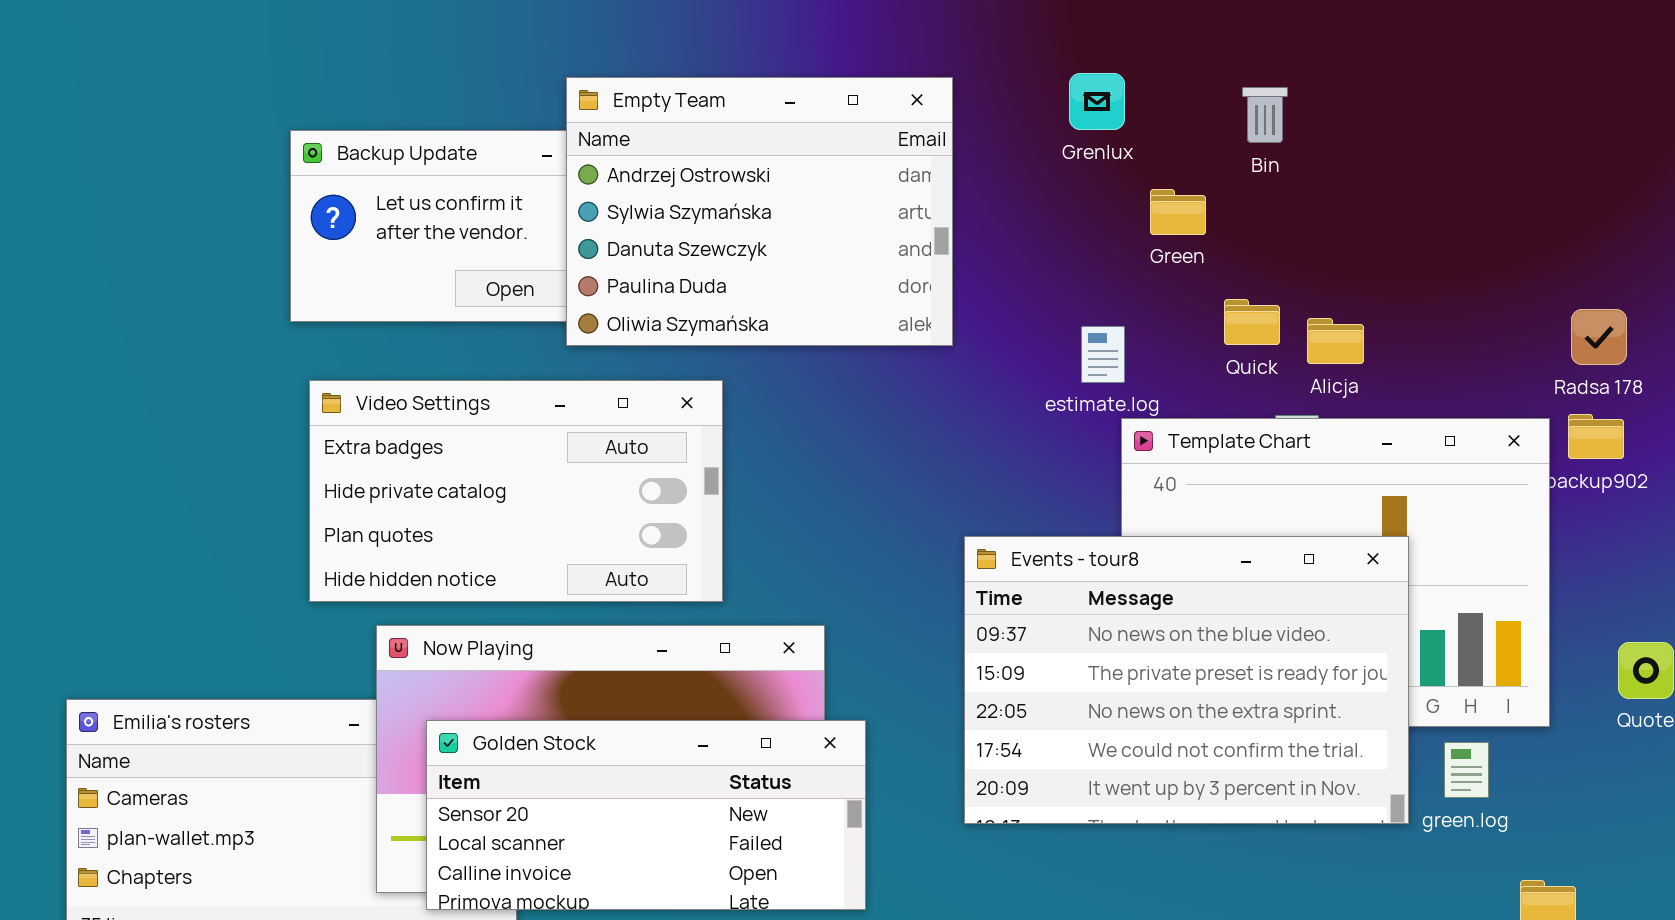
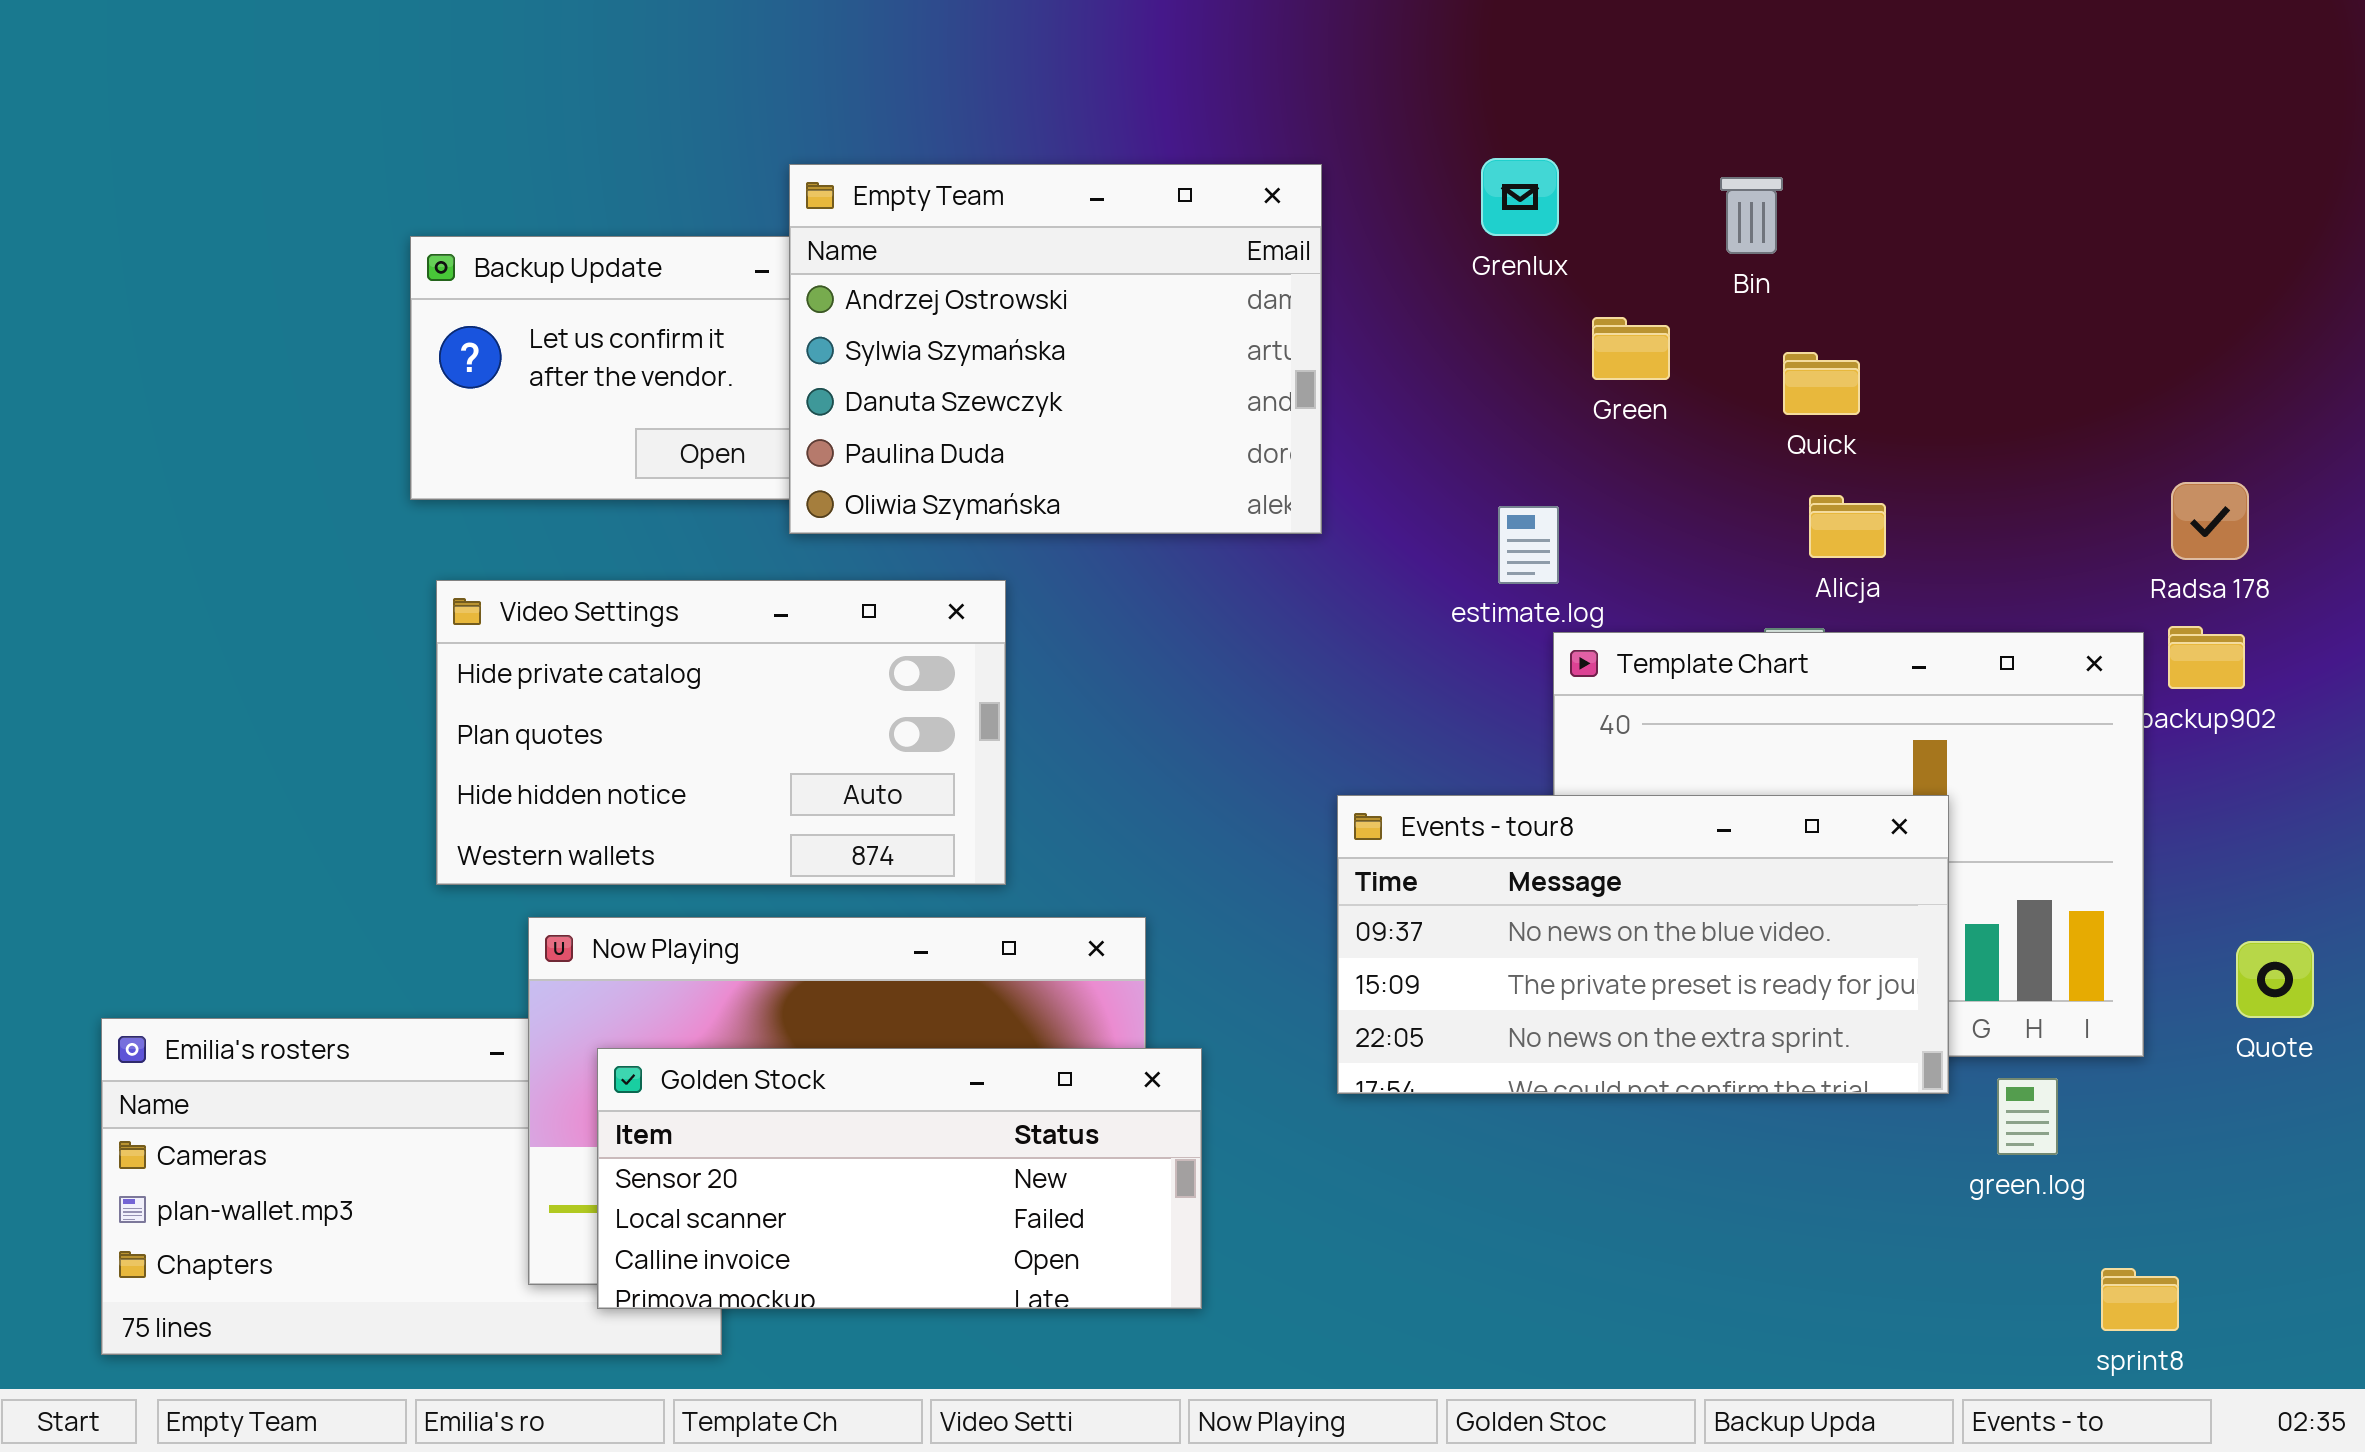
Quick: [1224,299,1280,345] -> [1783,352,1860,415], moved
Video Settings: [309,380,723,602] -> [436,580,1006,885], scrolled down 1 row
Events - tour8: [964,536,1409,824] -> [1337,795,1949,1094], resized

